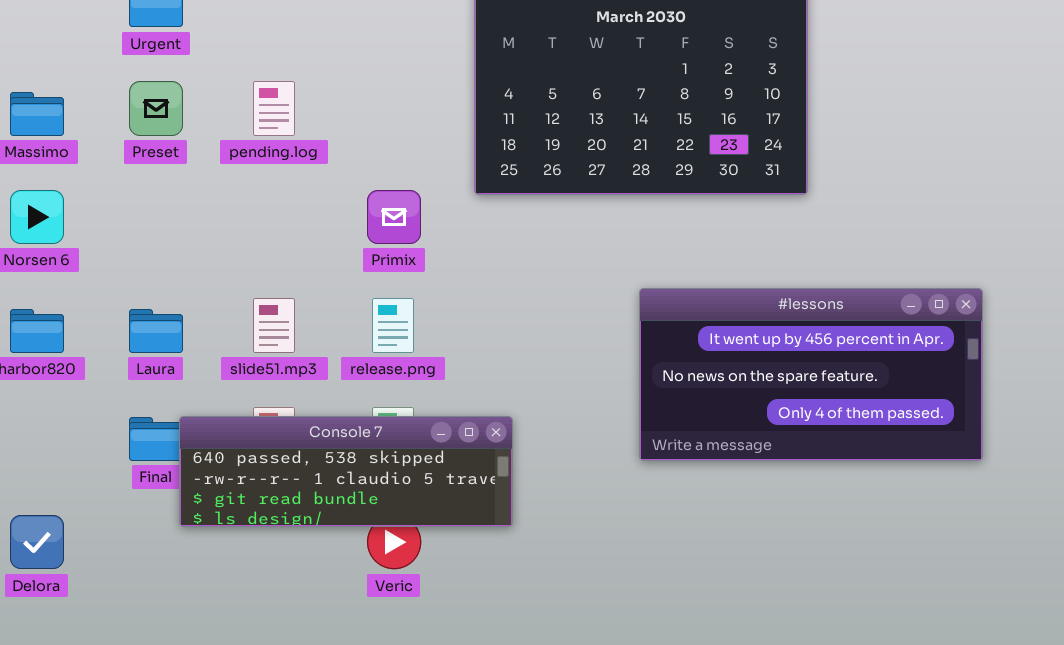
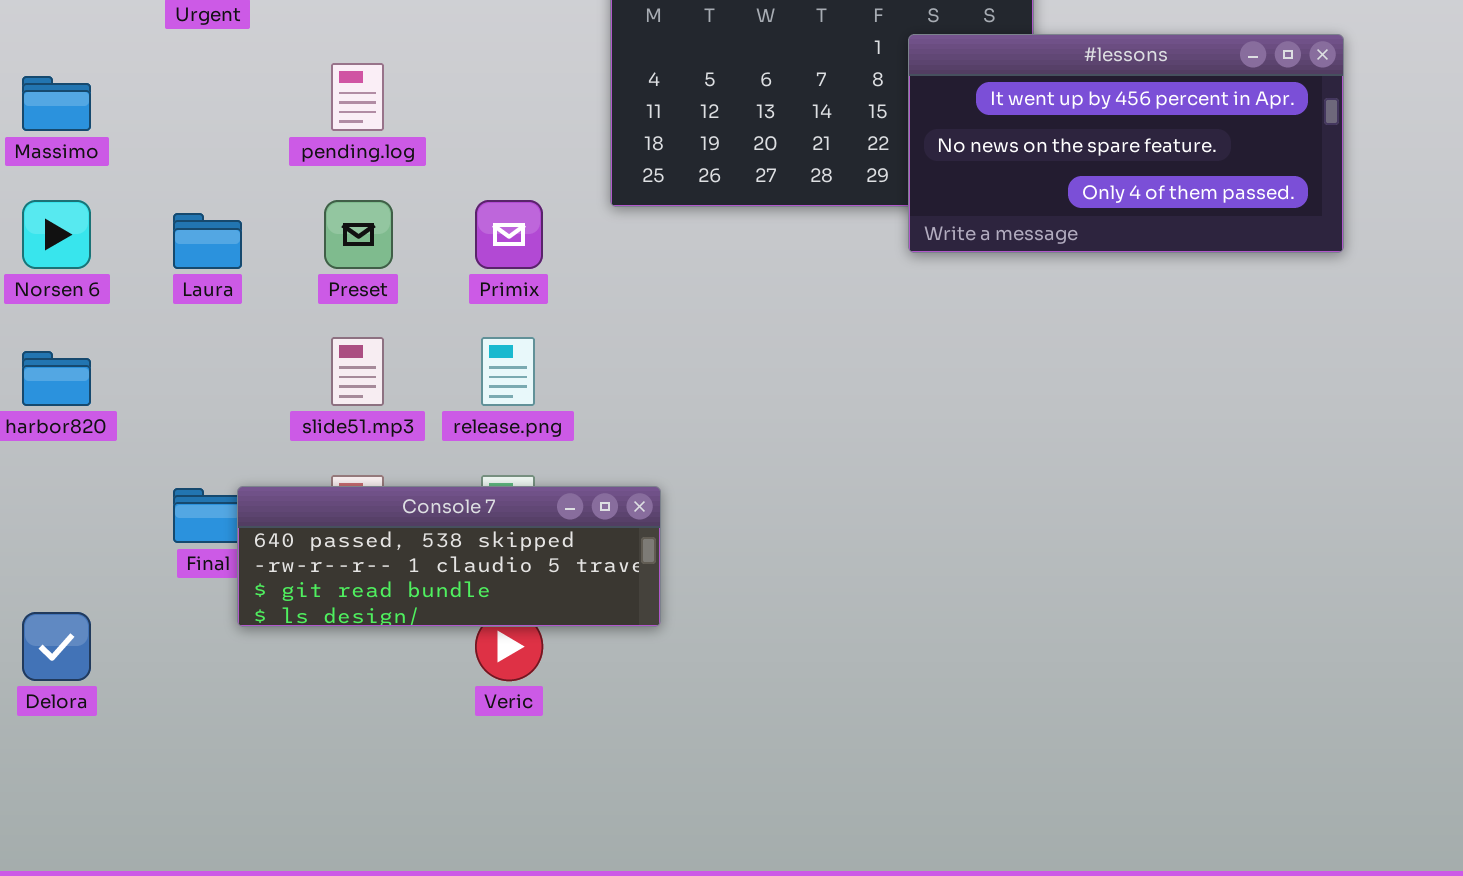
Preset: [129,81,183,136] -> [324,200,393,269], moved
#lessons: [639,288,983,461] -> [908,34,1344,253], moved
Laura: [129,309,183,353] -> [173,213,242,269], moved

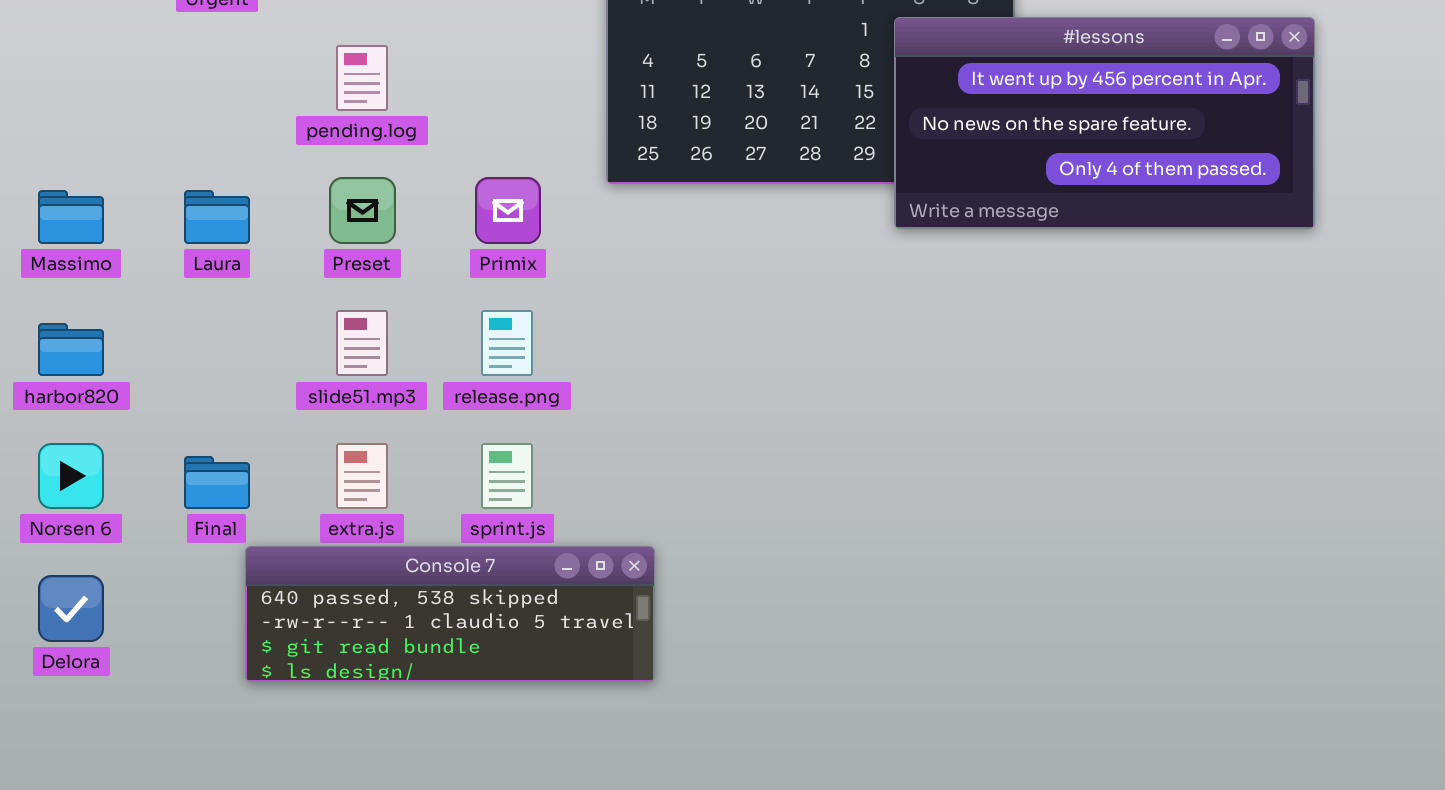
Massimo: [22,76,91,131] -> [38,190,104,244], moved
Norsen 6: [22,200,91,269] -> [38,443,104,509], moved
Console 7: [237,486,661,627] -> [245,546,655,682], moved

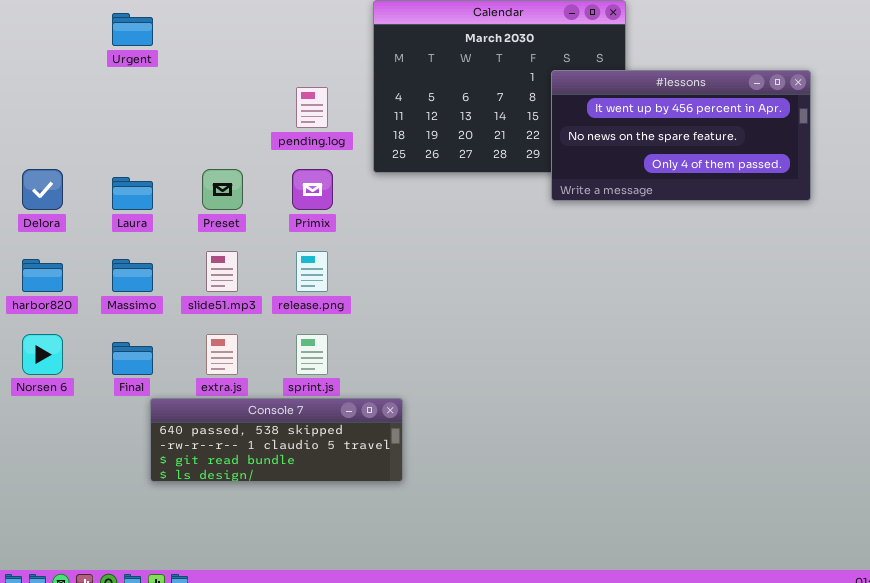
pending.log: [336,45,388,111] -> [296,87,328,128], moved
Massimo: [38,190,104,244] -> [112,259,153,292], moved
Delora: [38,575,104,642] -> [22,169,63,210], moved

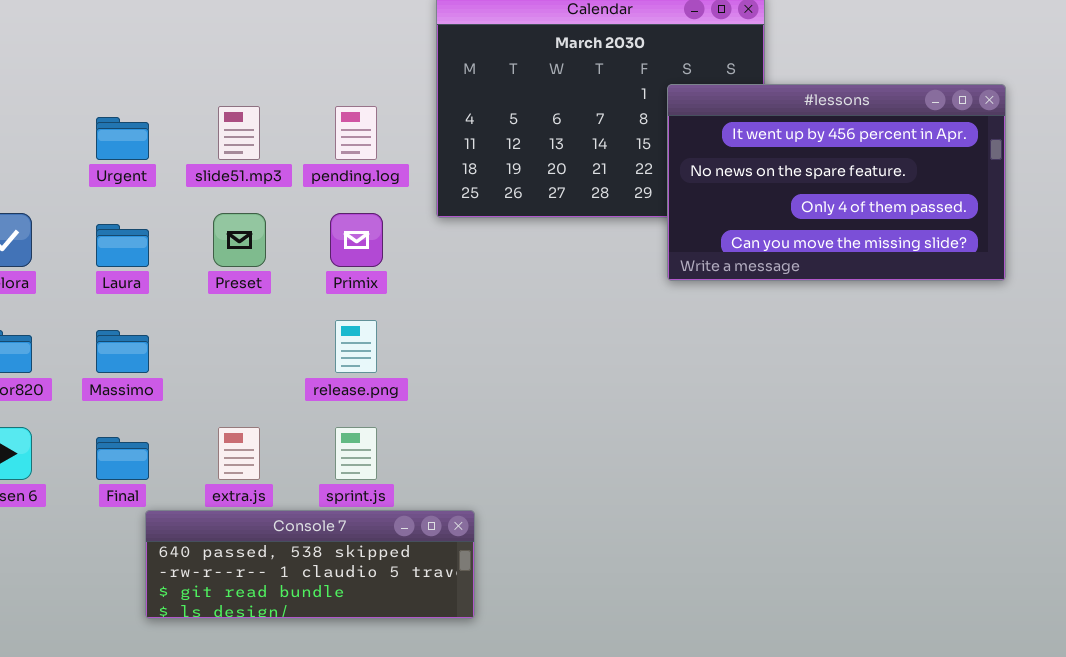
Urgent: [112,13,153,46] -> [96,117,149,160], moved
#lessons: [551,70,811,201] -> [667,84,1006,281], resized
slide51.mp3: [206,251,238,292] -> [218,106,260,160], moved

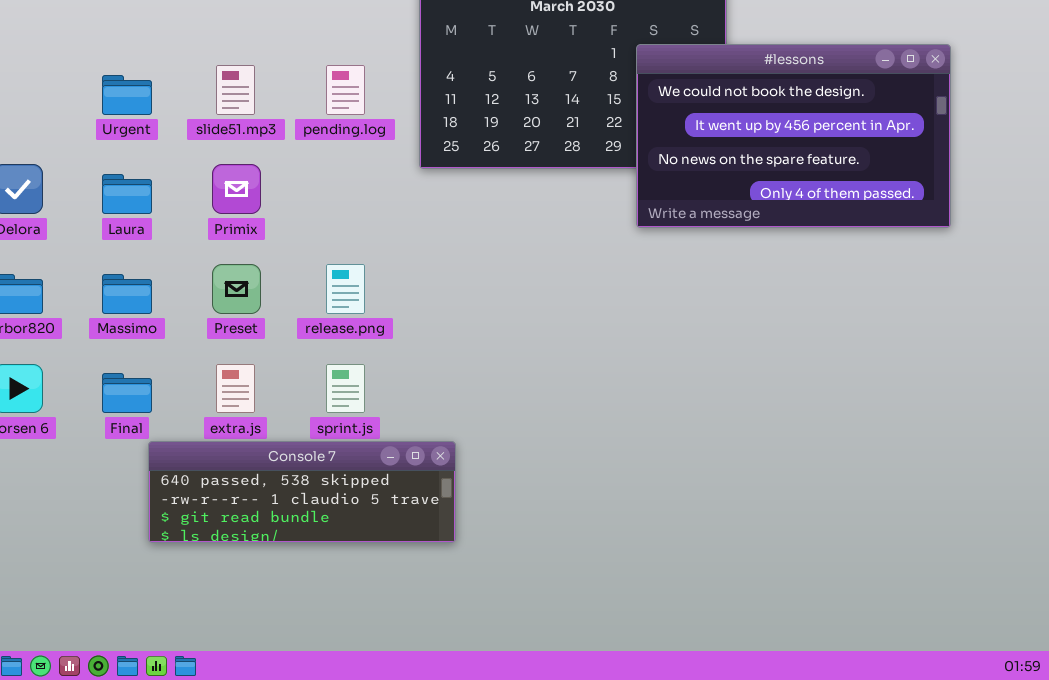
#lessons: [667,84,1006,281] -> [636,44,951,228], scrolled up 1 row
Preset: [213,213,266,267] -> [212,264,261,314], moved
Primix: [330,213,383,267] -> [212,164,261,214], moved

